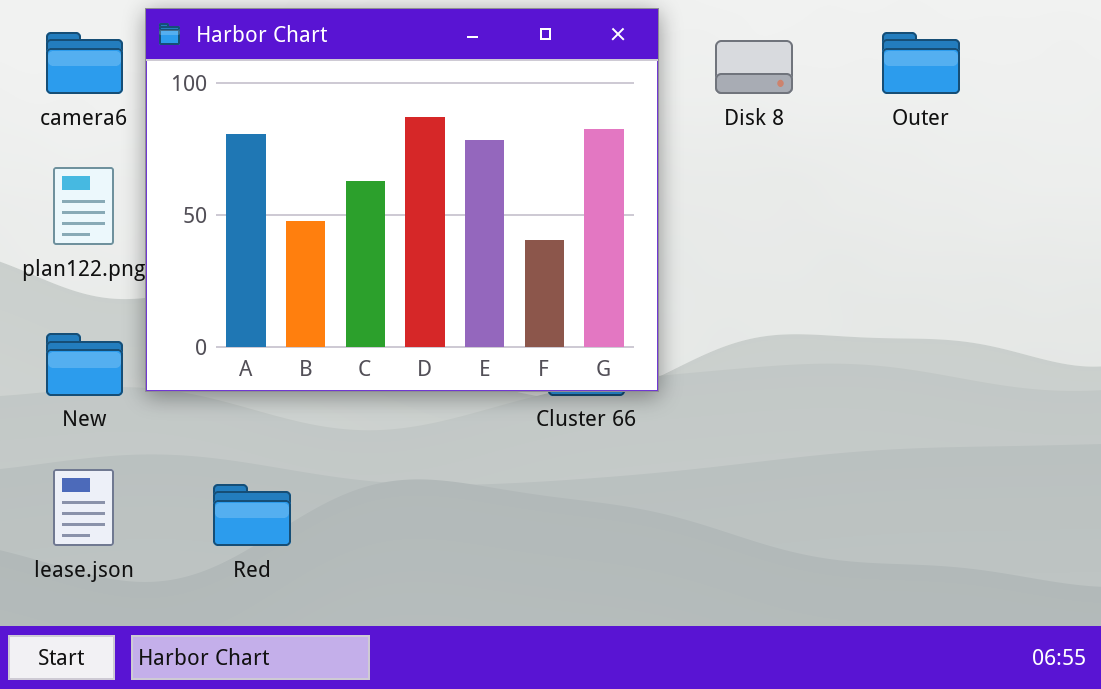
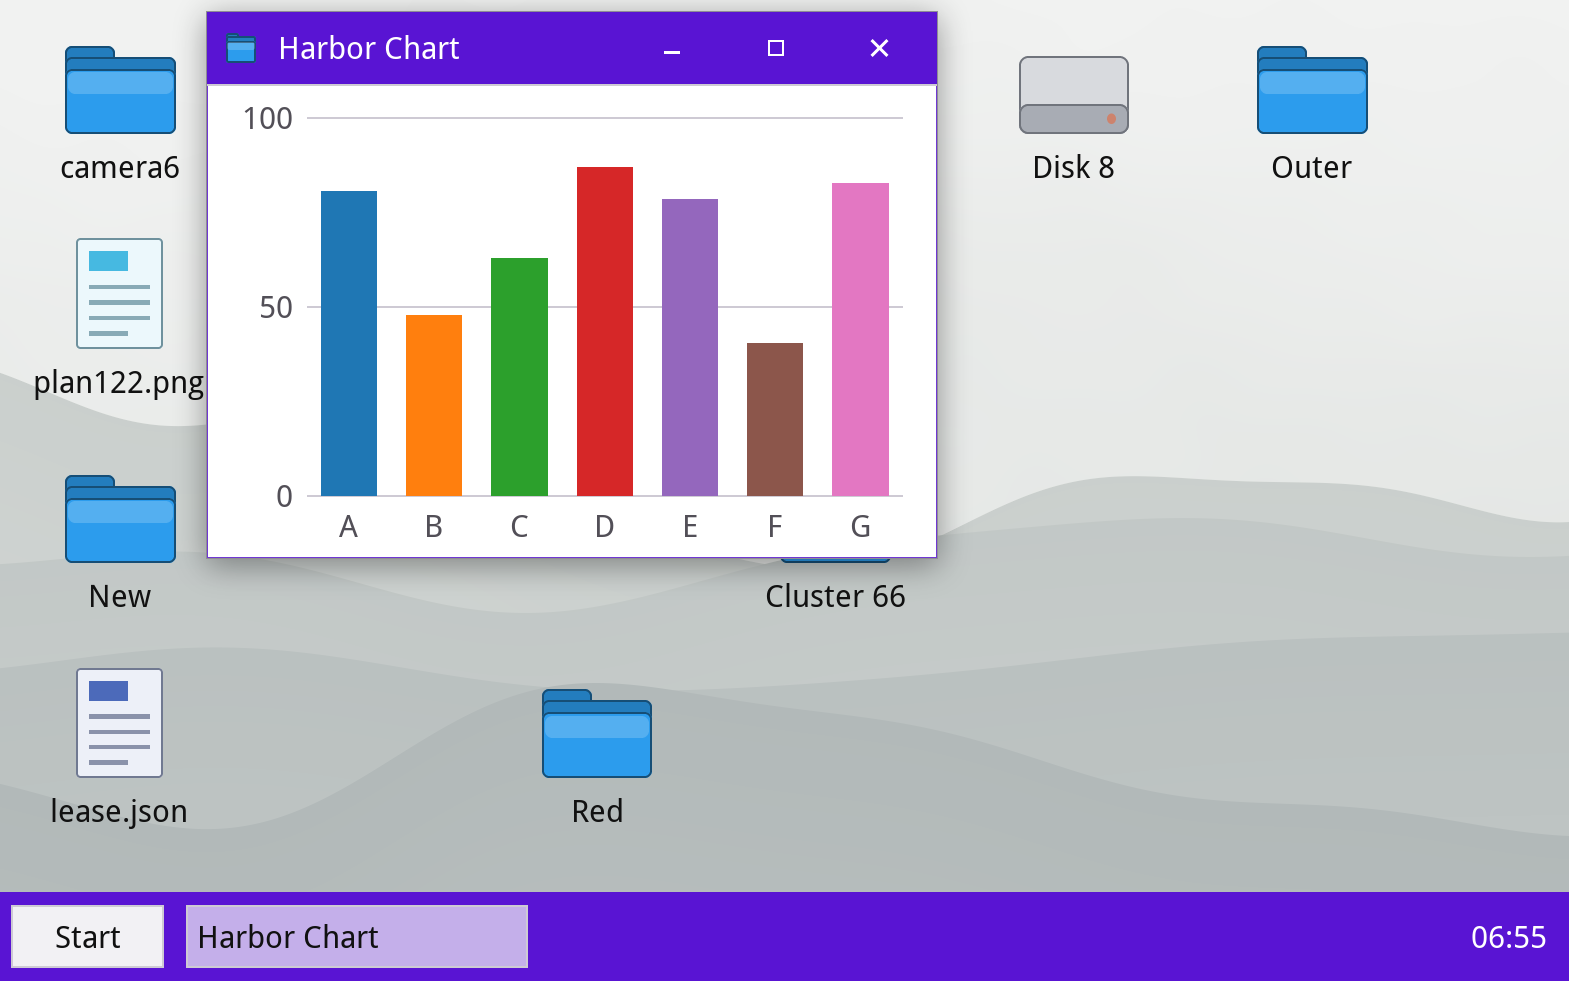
Red: [213,484,291,546] -> [542,689,652,778], moved

